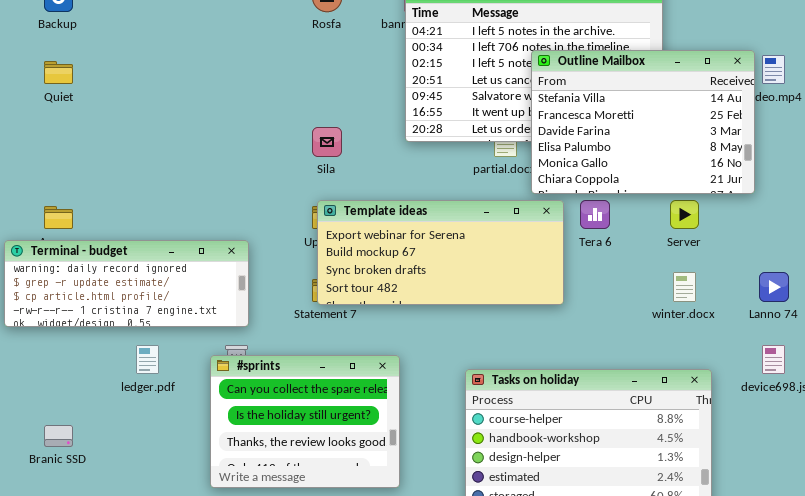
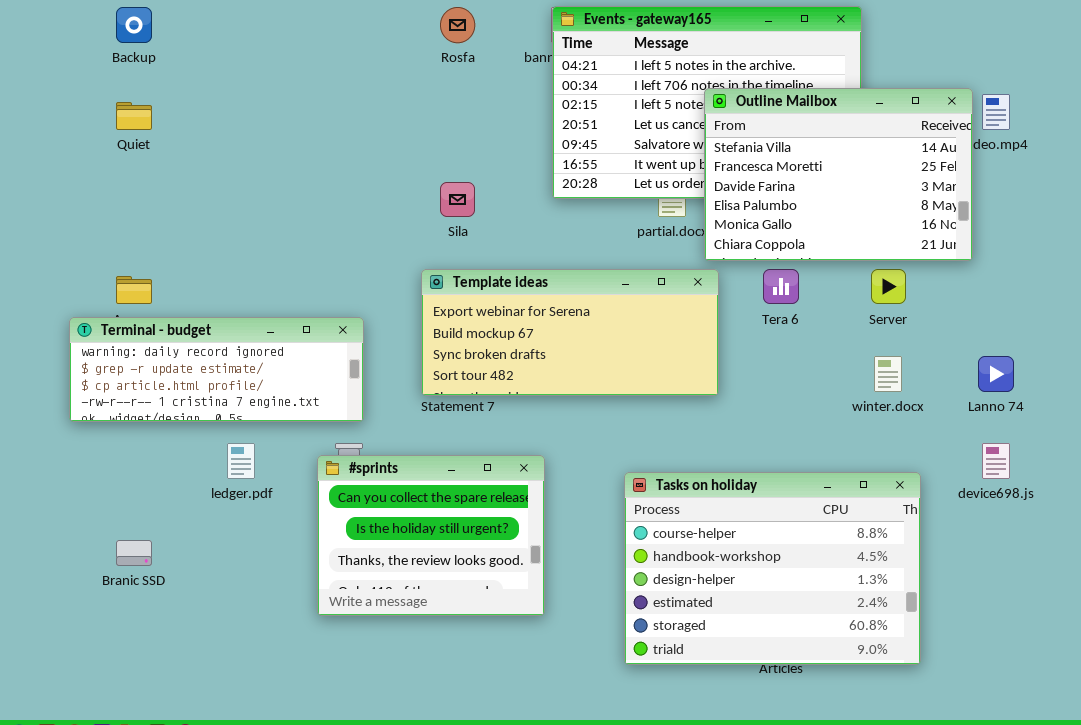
Template ideas: [317,200,564,305] -> [421,269,719,396], moved

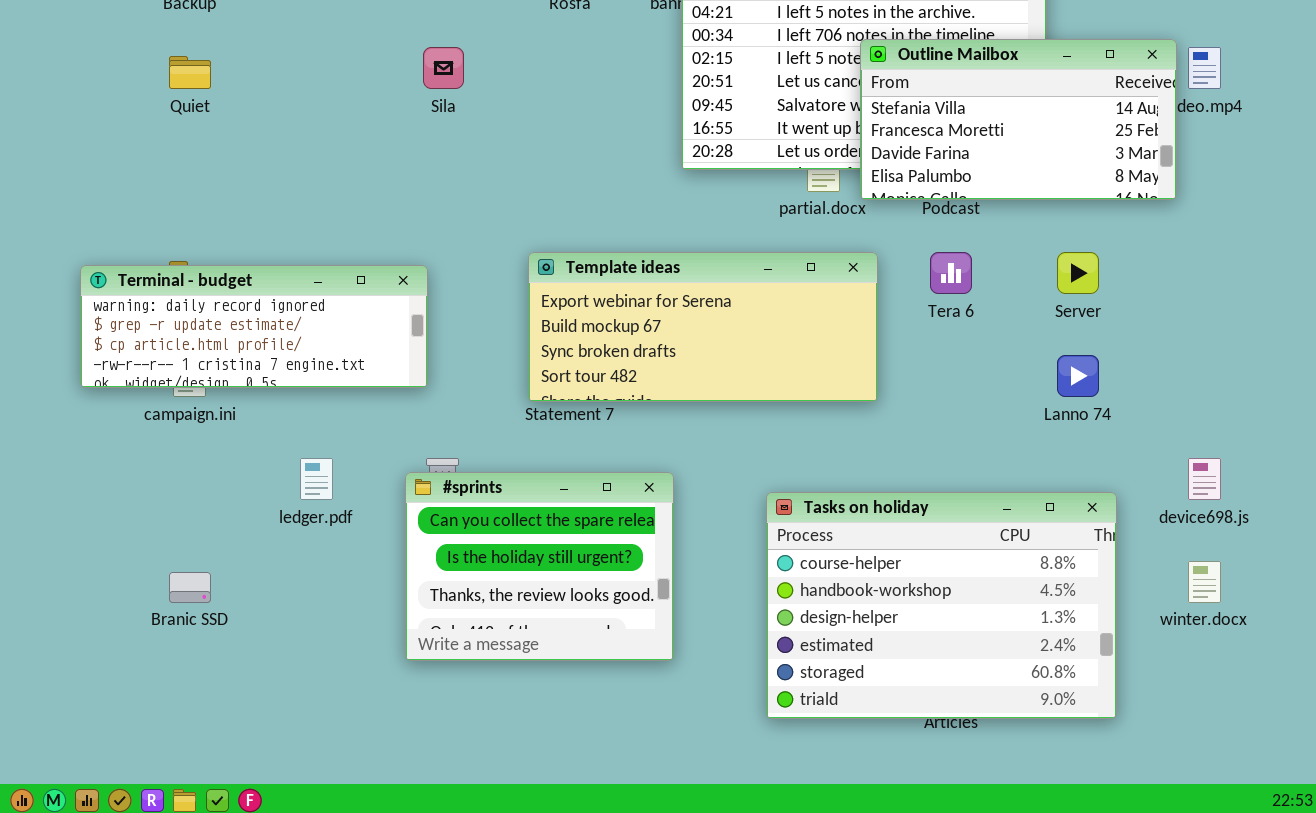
Outline Mailbox: [704,88,973,261] -> [860,39,1177,200], resized
Sila: [440,182,475,217] -> [423,47,464,89], moved
Terminal - budget: [69,317,364,422] -> [80,265,428,388], moved
winter.docx: [874,356,902,392] -> [1188,561,1221,603], moved
Lanno 74: [978,356,1014,392] -> [1057,355,1099,397], moved

